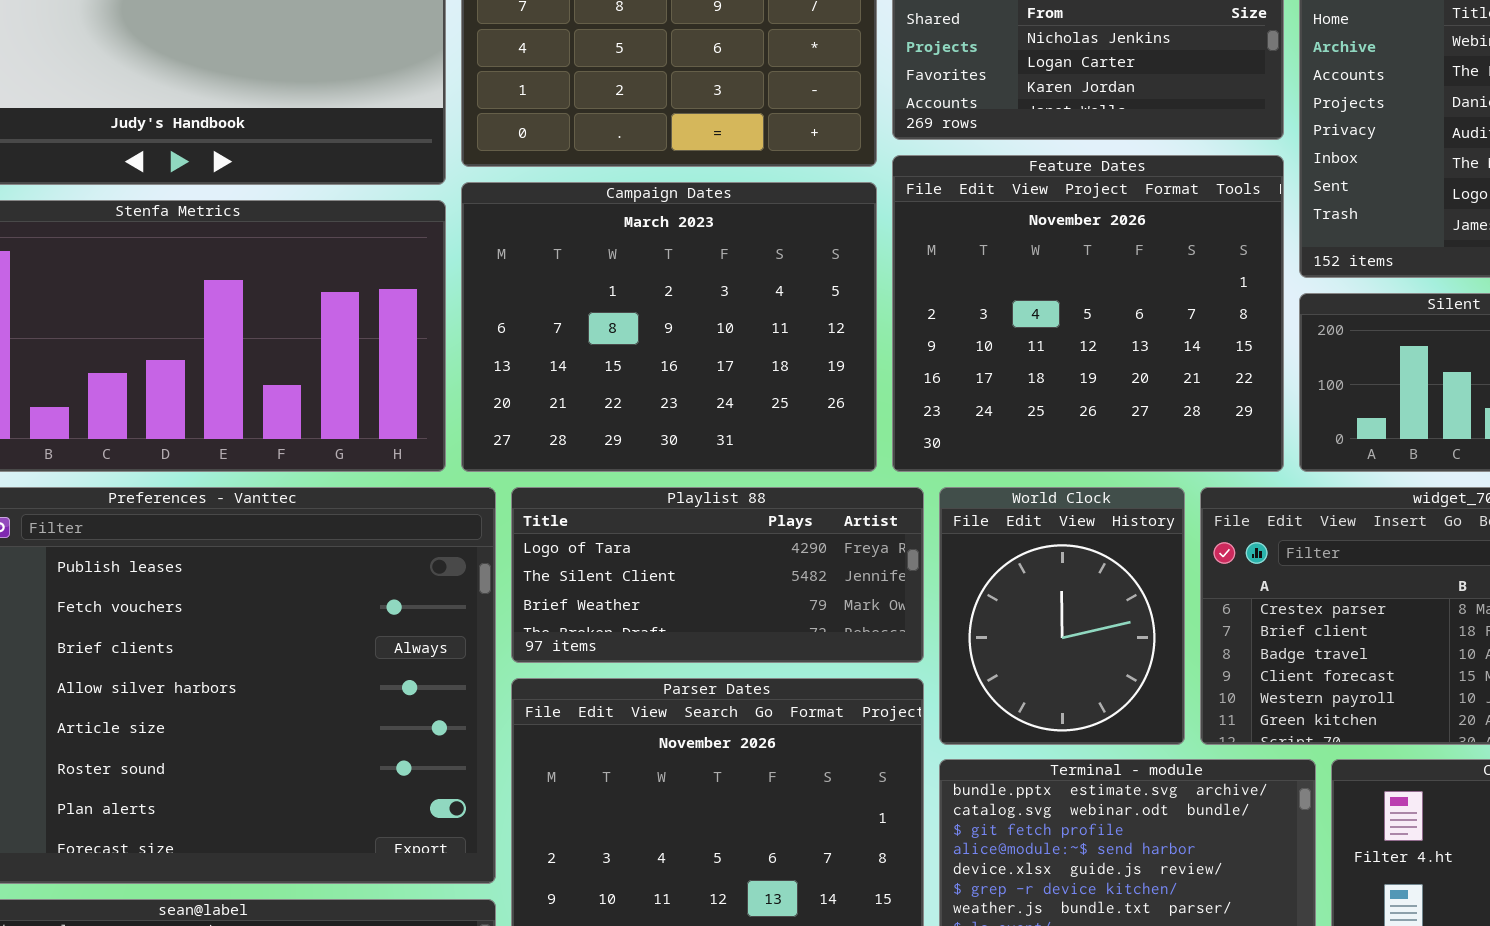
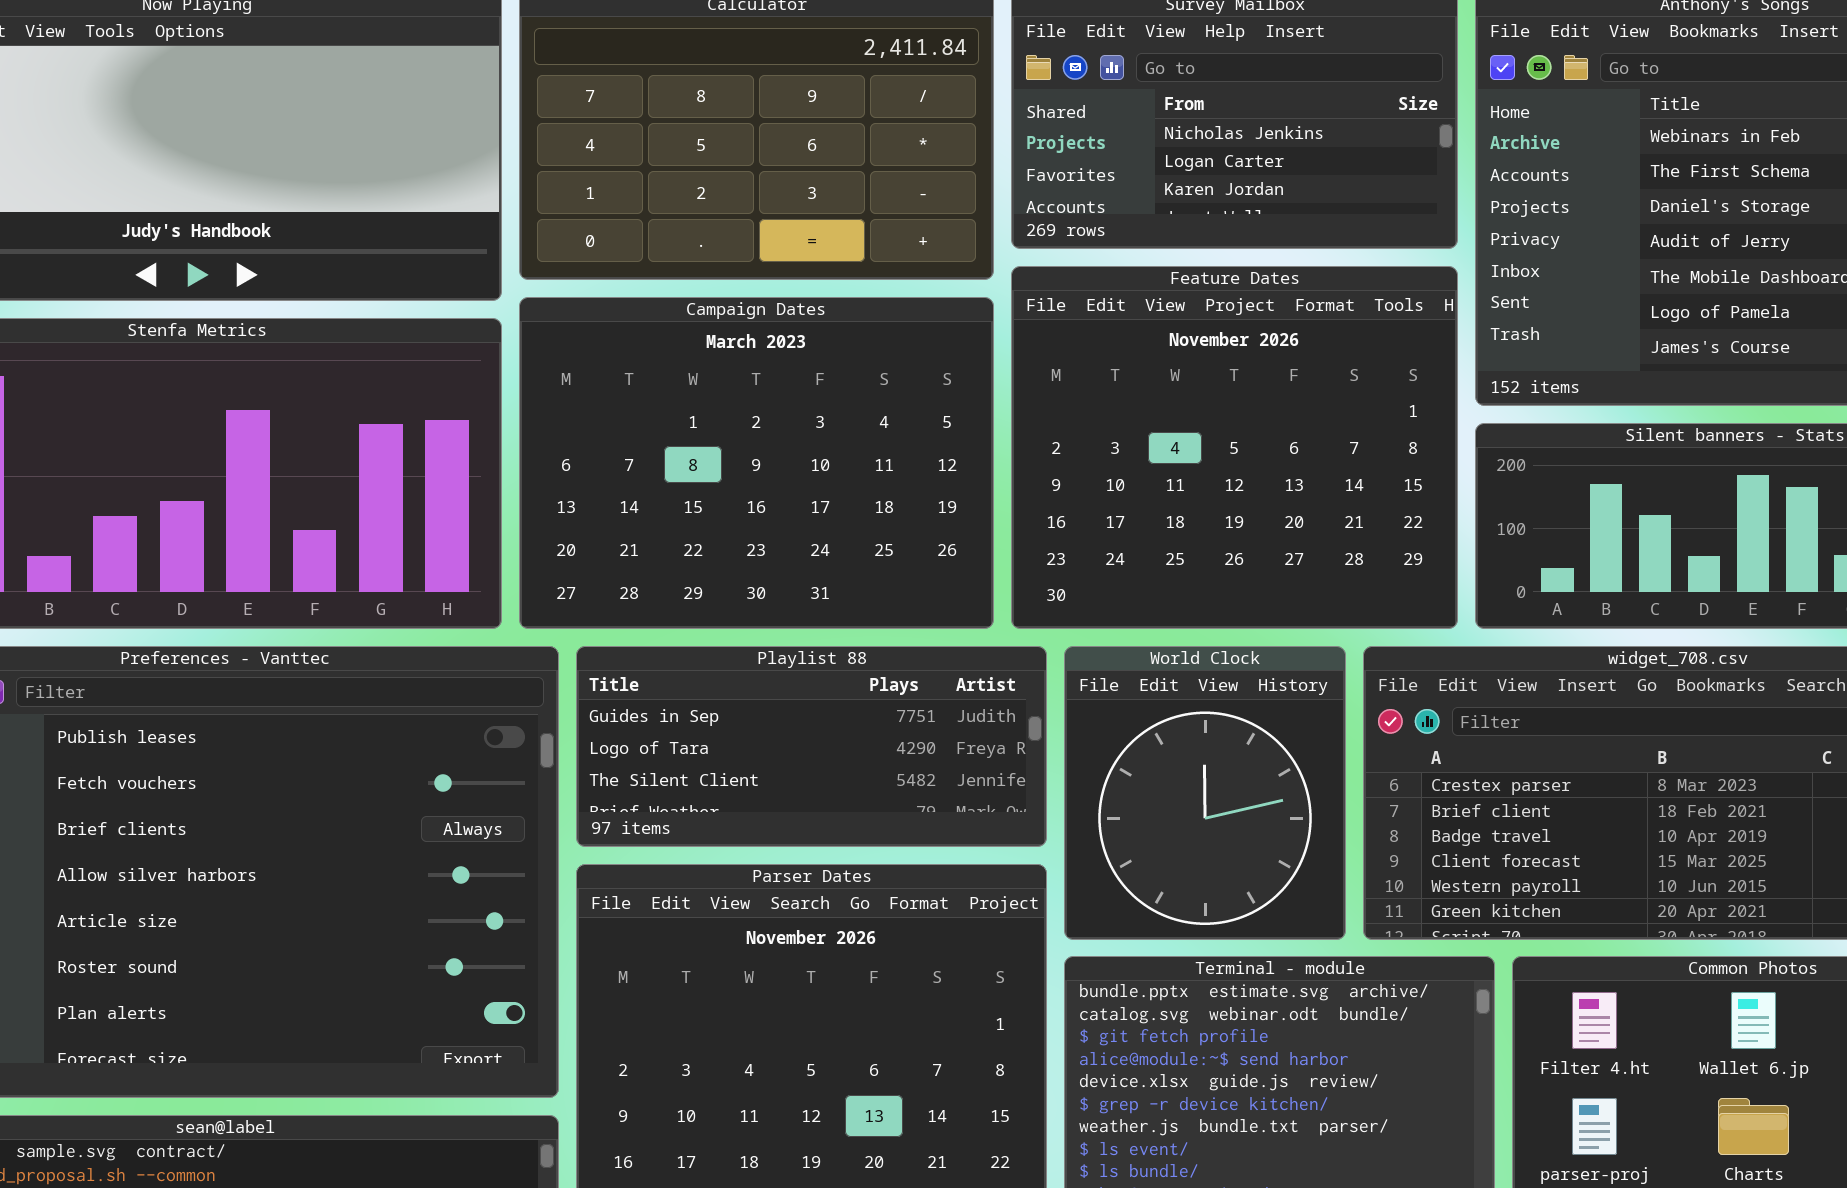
Playlist 88: [511,487,924,663] -> [576,646,1047,847], scrolled up 1 row

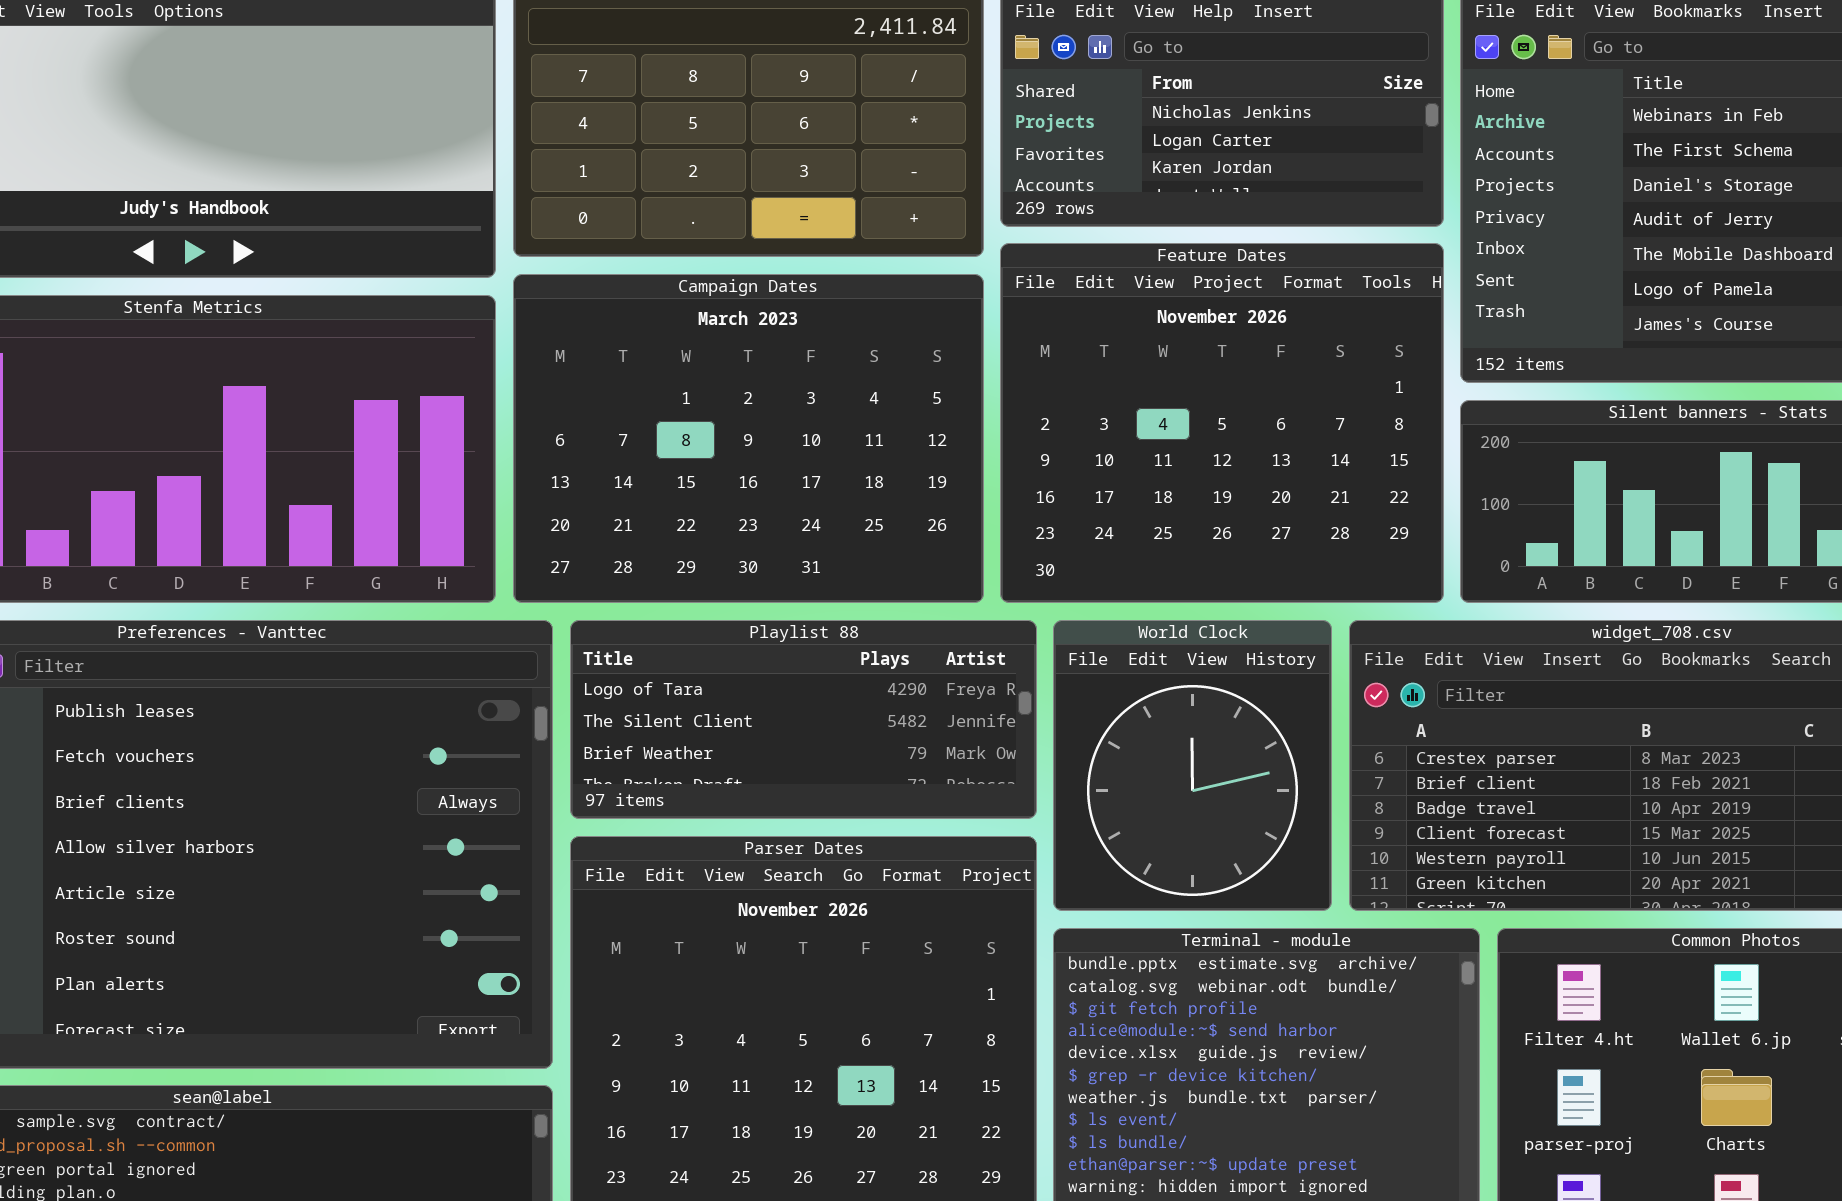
Playlist 88: [576,646,1047,847] -> [570,620,1037,819], scrolled down 1 row

